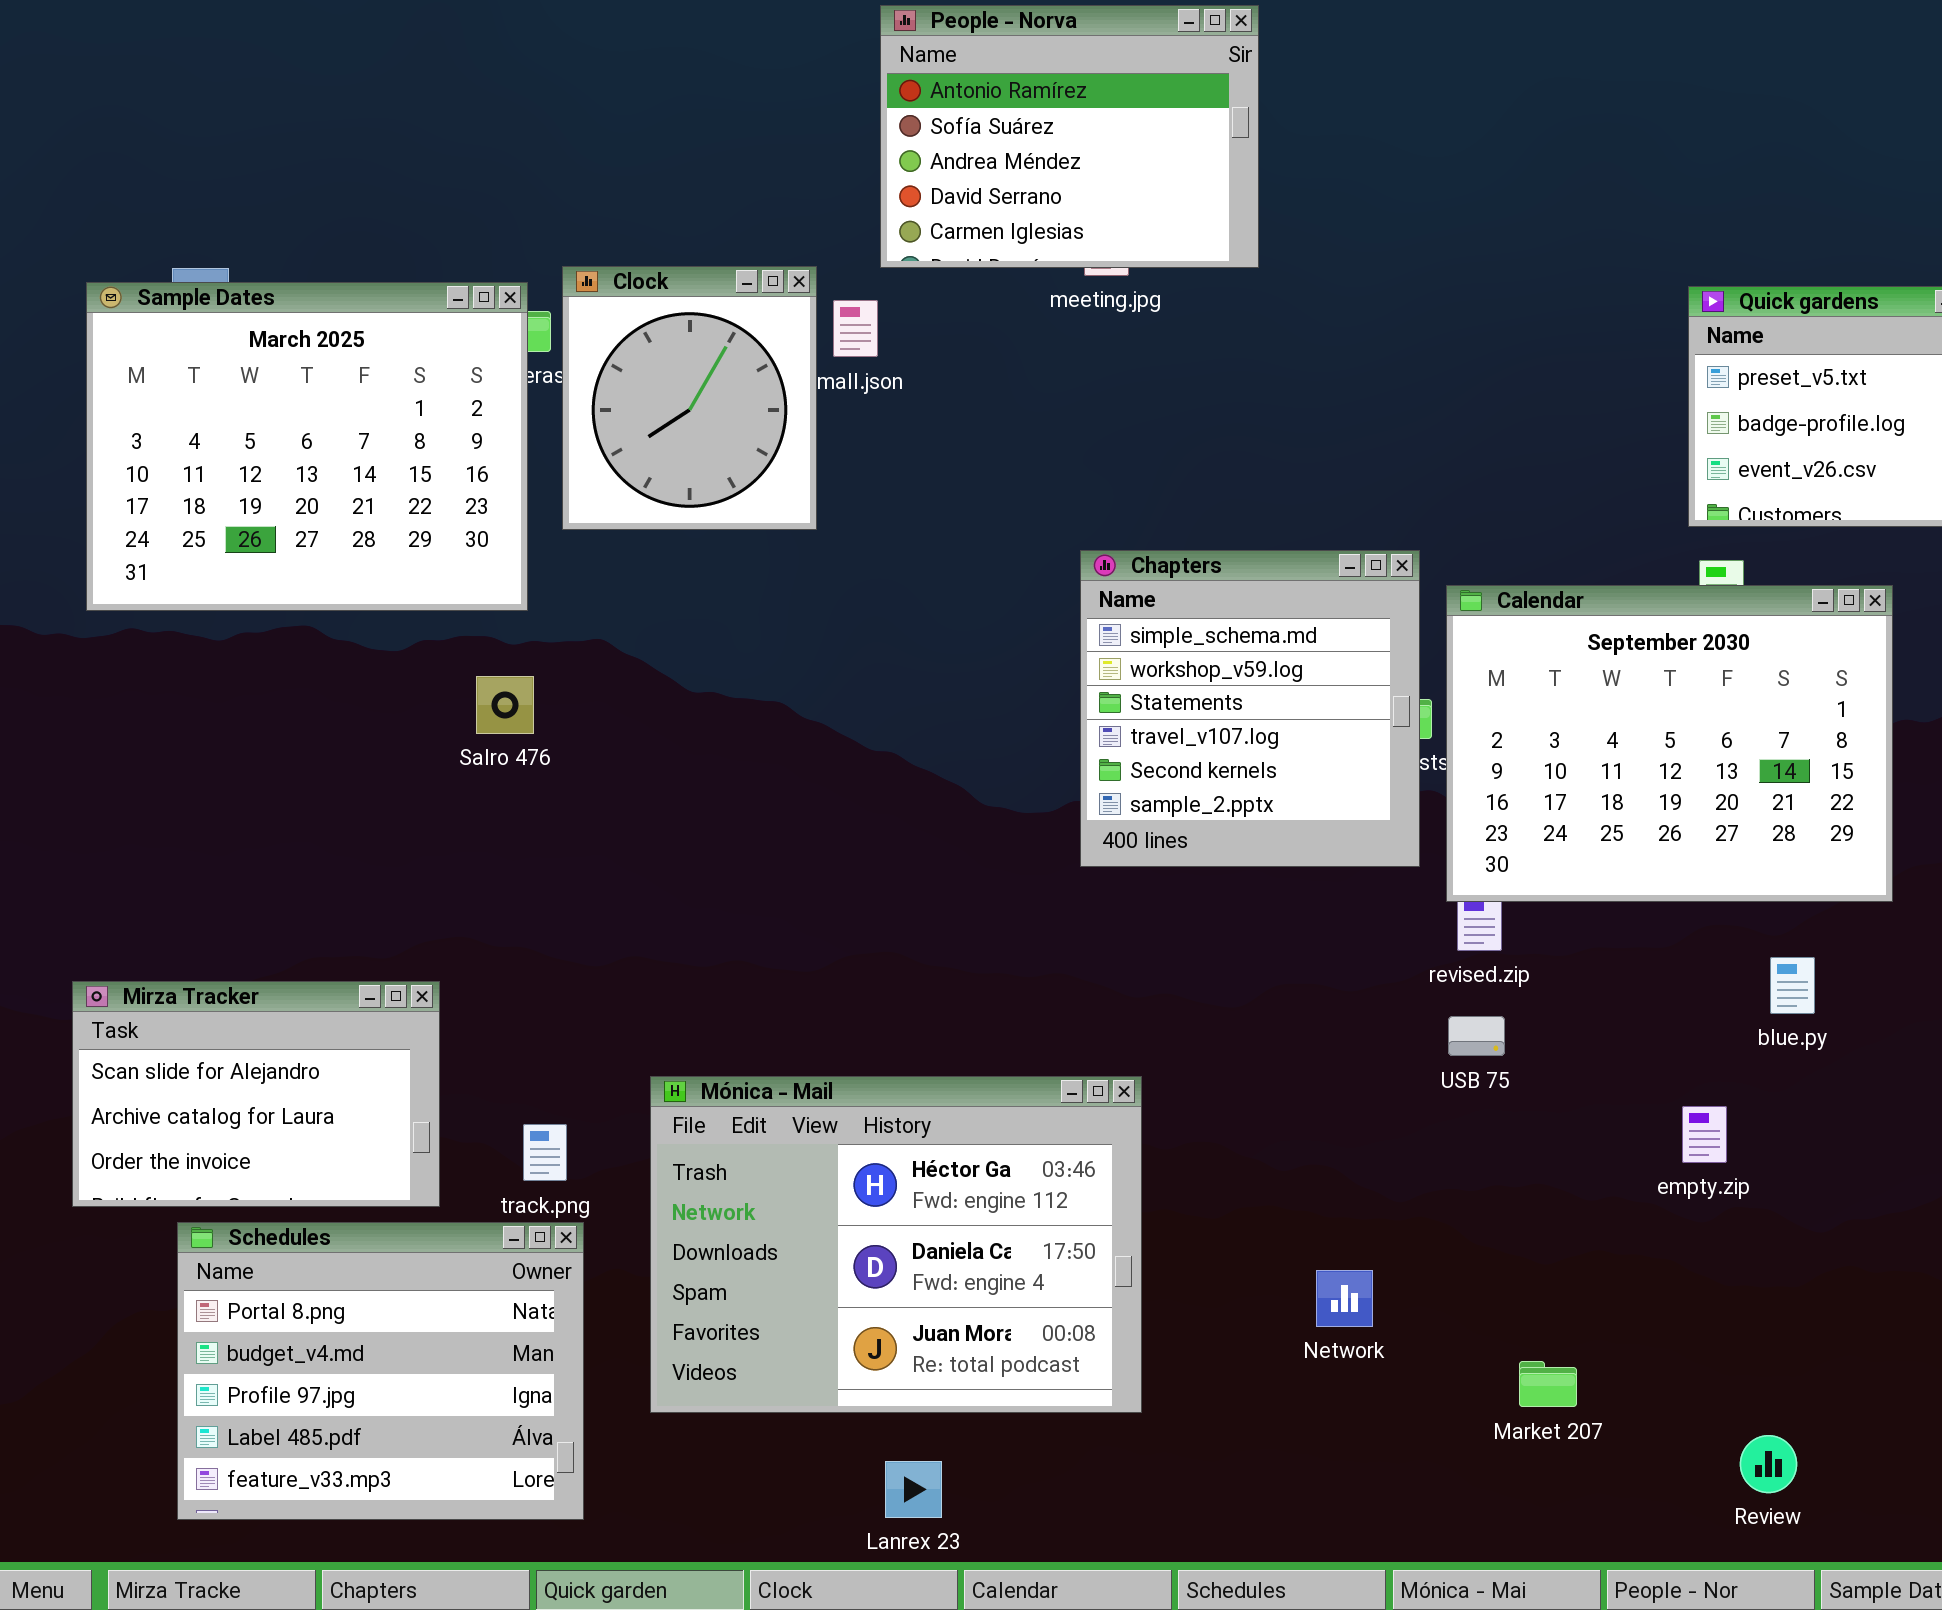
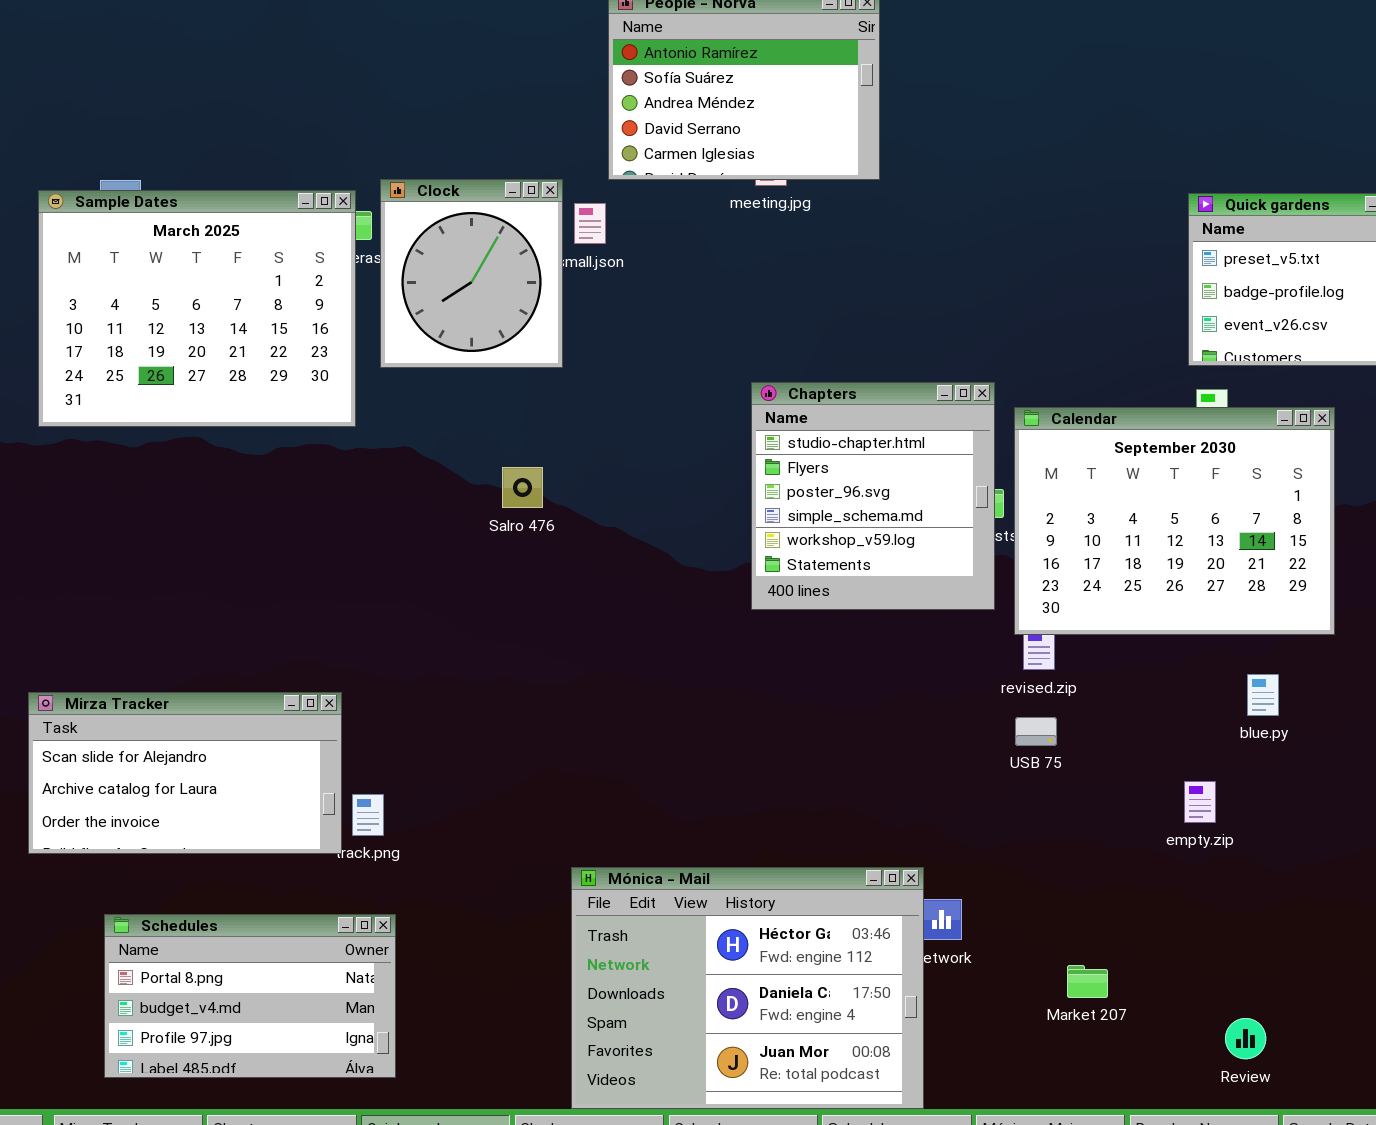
Chapters: [1080,550,1420,867] -> [751,382,995,610], scrolled up 3 rows
Salro 476: [476,676,534,734] -> [502,467,543,508], moved
Mirza Tracker: [72,981,440,1207] -> [28,692,342,854], resized
Mónica - Mail: [650,1076,1142,1413] -> [571,867,924,1109], moved
Schedules: [177,1222,584,1520] -> [104,914,396,1078], resized

